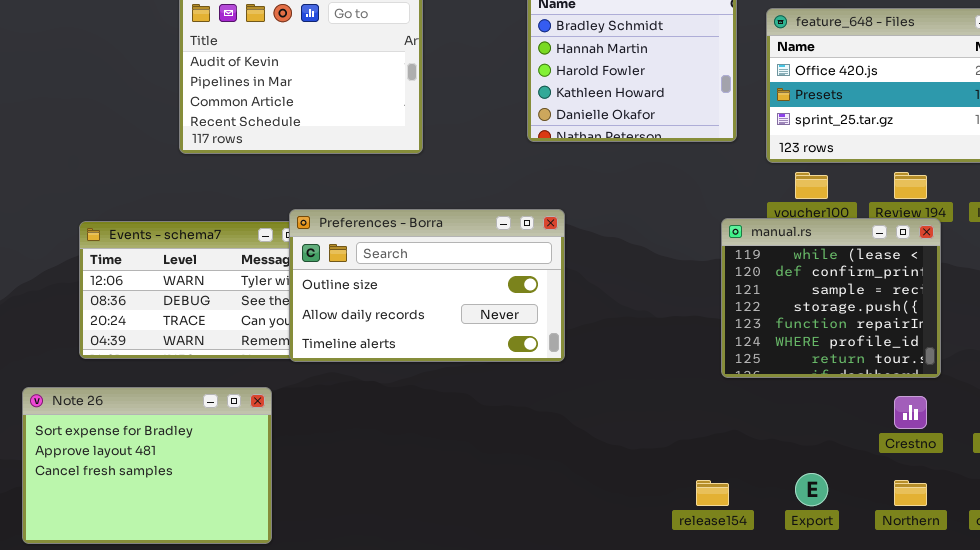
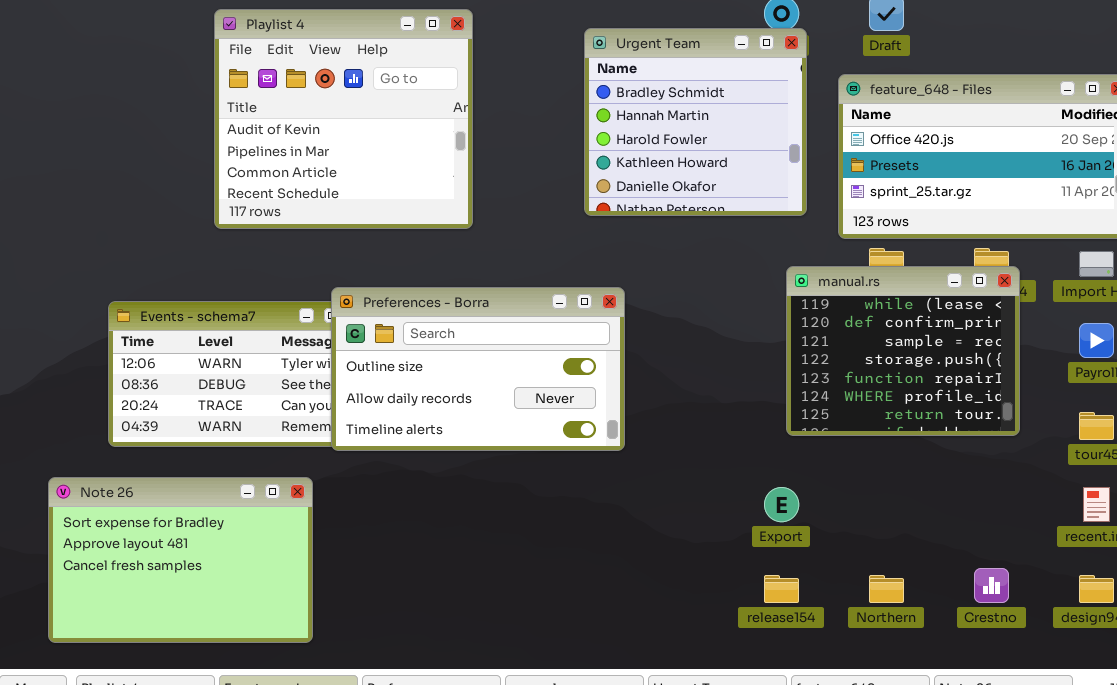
manual.rs: [721,218,941,378] -> [786,266,1020,436], moved
Crestno: [894,396,927,429] -> [974,568,1009,603], moved
Export: [795,473,828,506] -> [764,487,799,522], moved
Northern: [894,480,927,506] -> [869,575,904,603], moved

